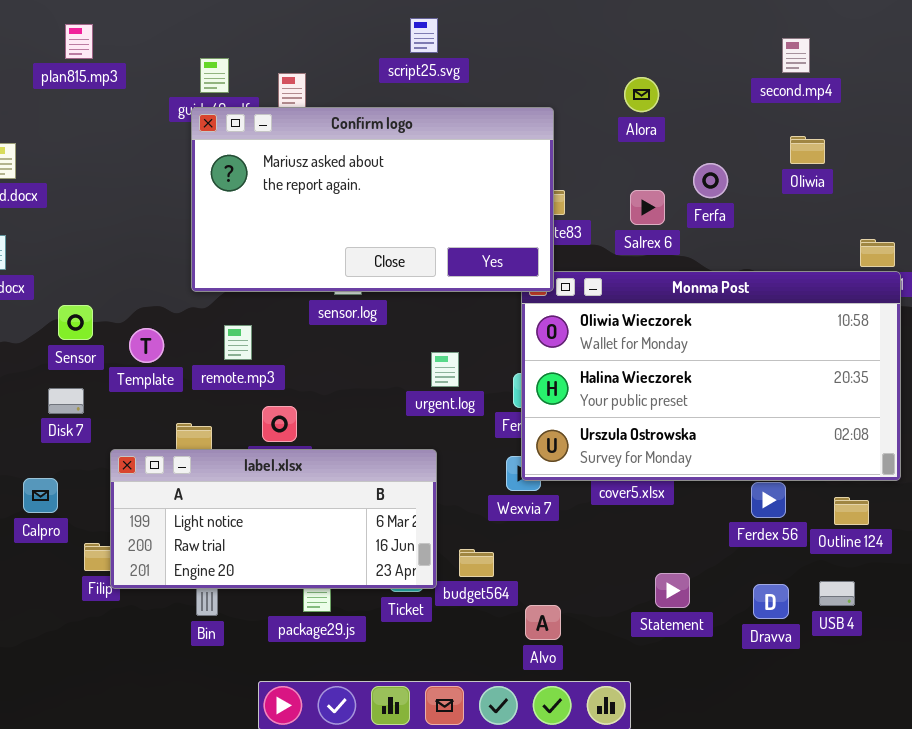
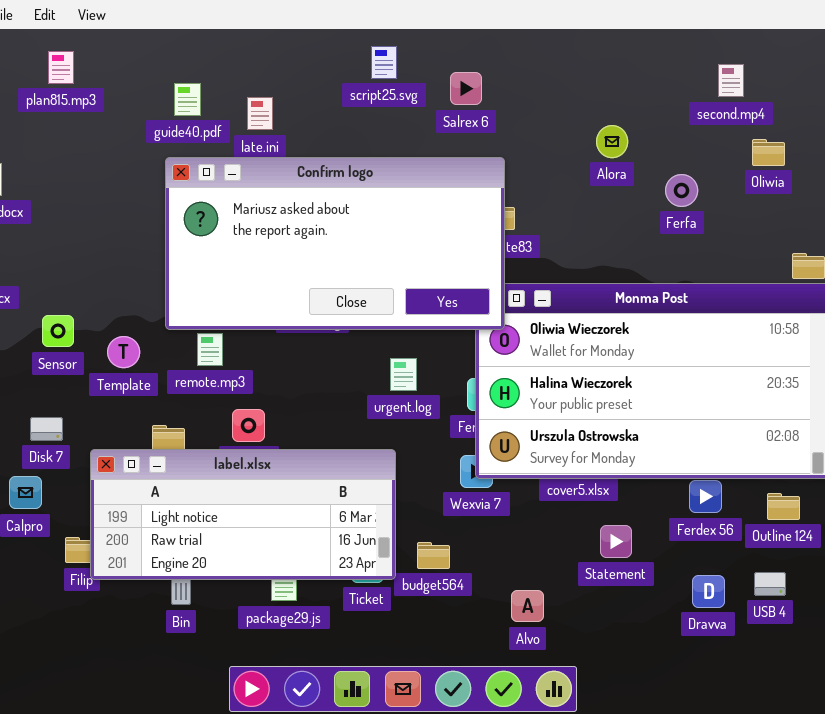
Alora: [624,77,659,112] -> [596,125,628,158], moved
Confirm logo: [191,107,554,292] -> [165,157,505,330], moved
Oliwia: [790,136,825,164] -> [752,139,785,166], moved
Ferfa: [693,163,728,198] -> [665,174,698,207], moved
Salrex 6: [630,190,665,225] -> [450,72,482,105], moved
Disk 7: [48,388,84,414] -> [30,417,63,441], moved
Statement: [655,573,690,608] -> [600,525,632,558], moved
Alvo: [525,605,561,640] -> [511,590,544,622], moved

